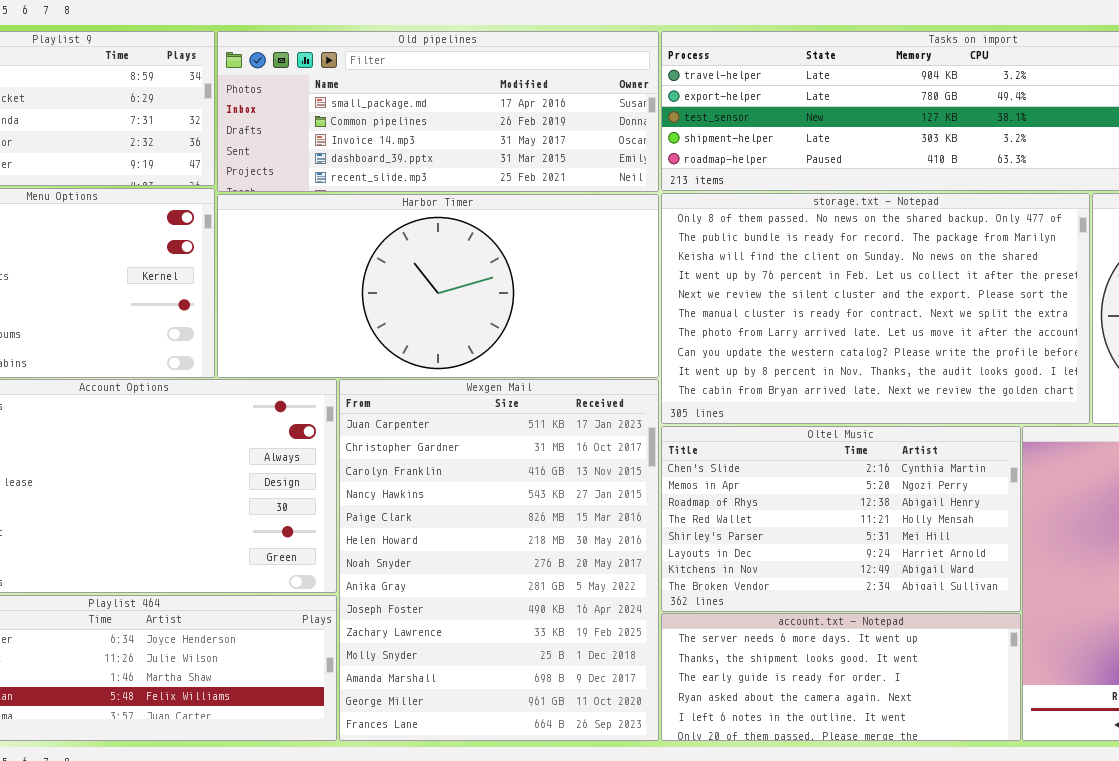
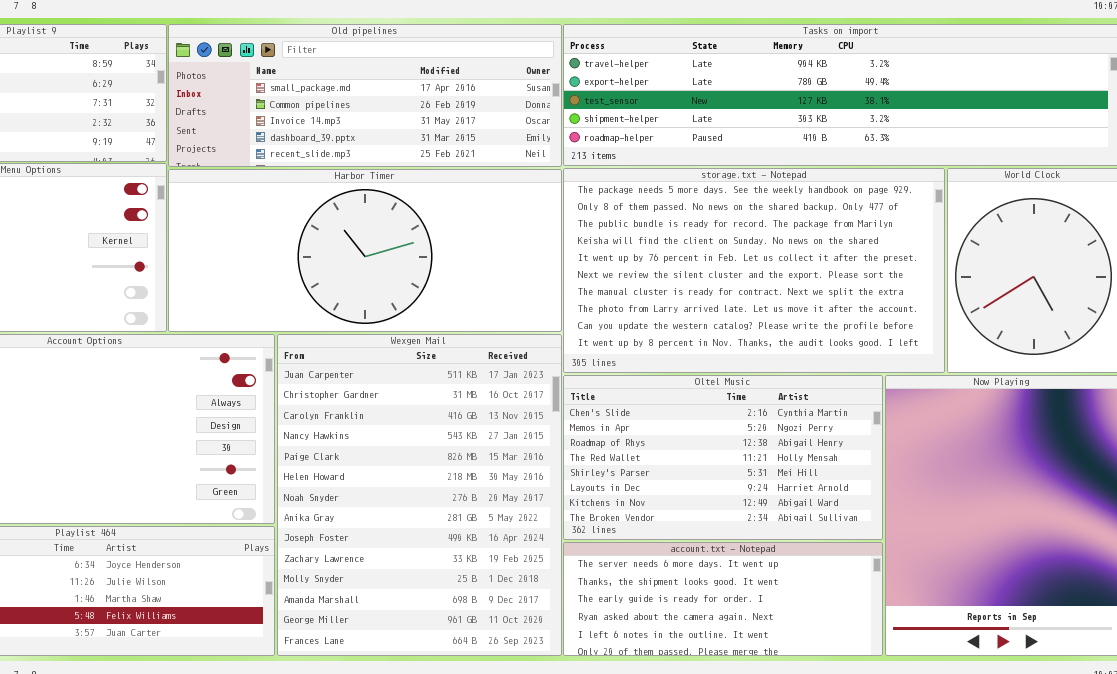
storage.txt - Notepad: [661,193,1090,424] -> [563,168,945,373], scrolled up 1 row

